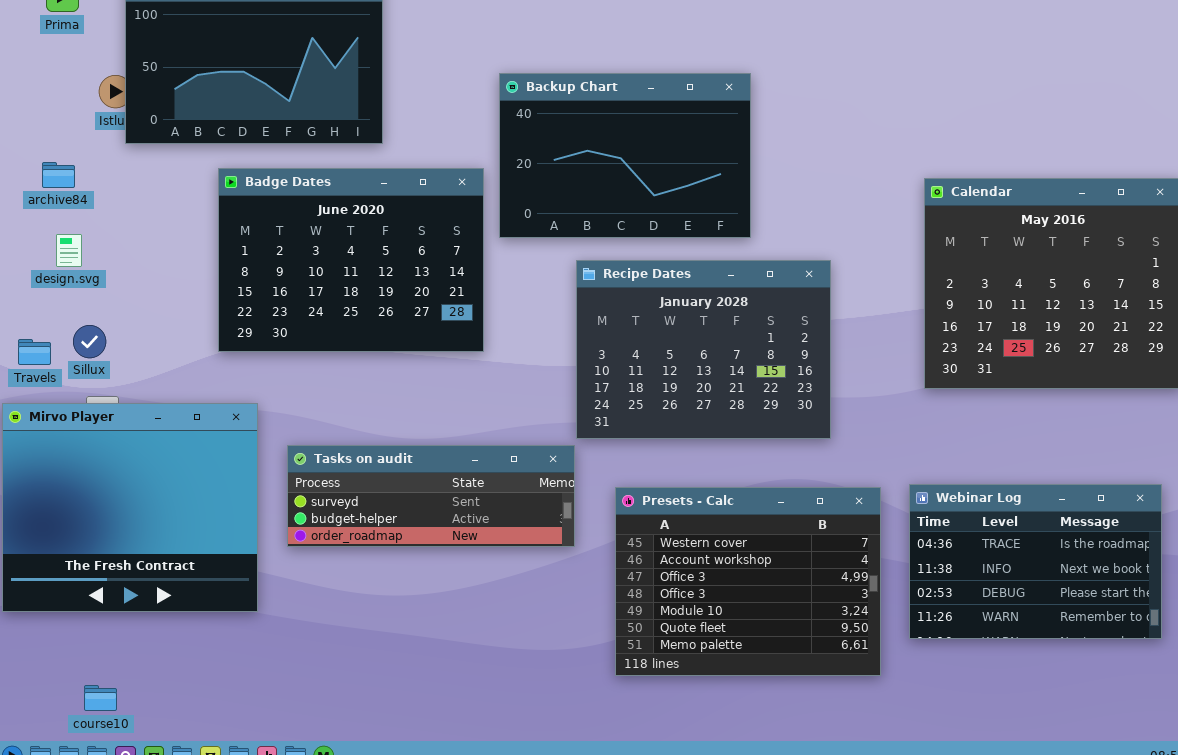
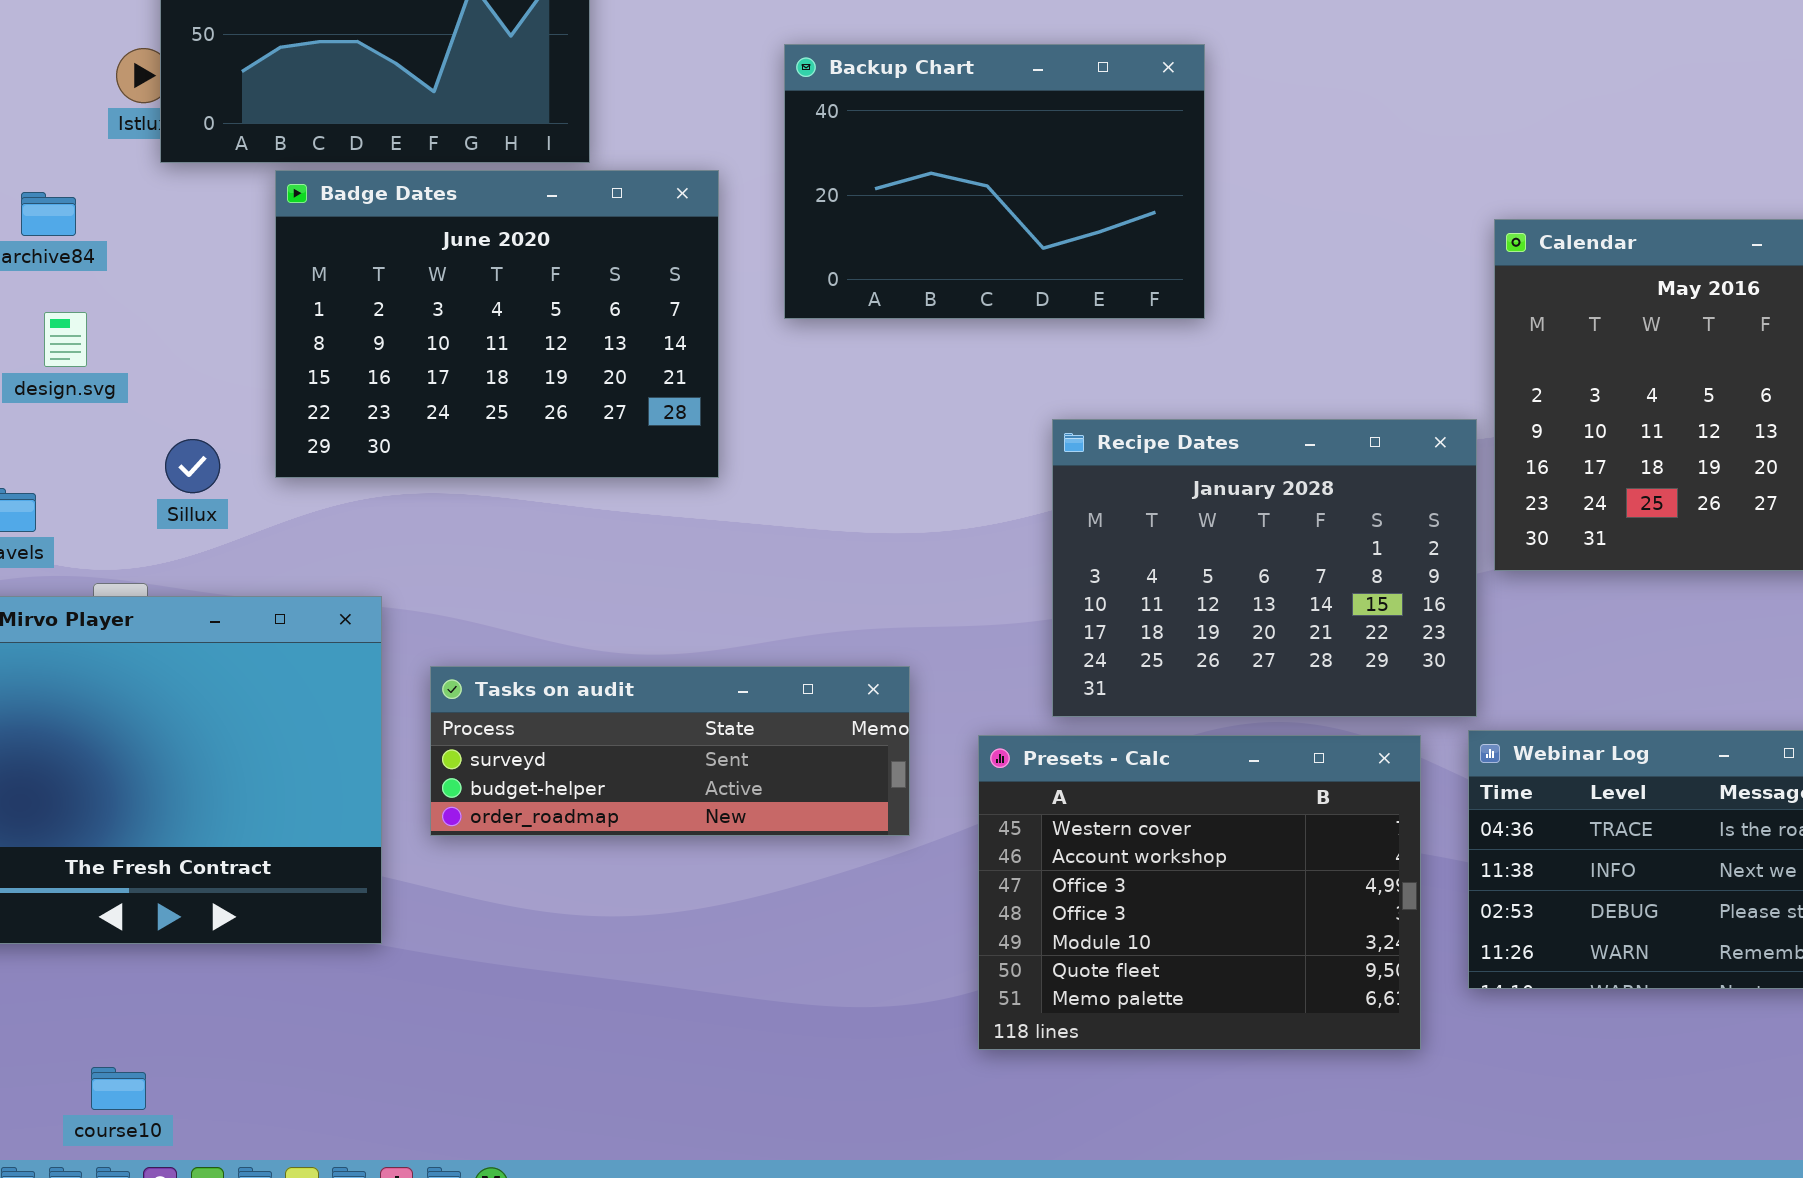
Badge Dates: [218,168,484,352] -> [275,170,719,478], moved
Recipe Dates: [576,260,831,439] -> [1052,419,1477,717], moved
Sillux: [73,325,106,358] -> [165,439,220,493], moved

